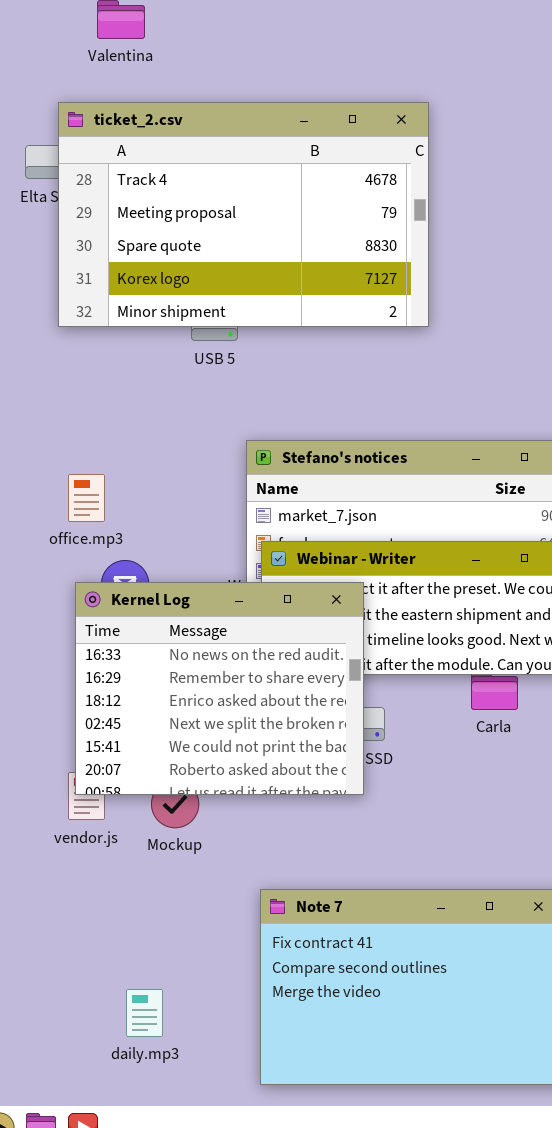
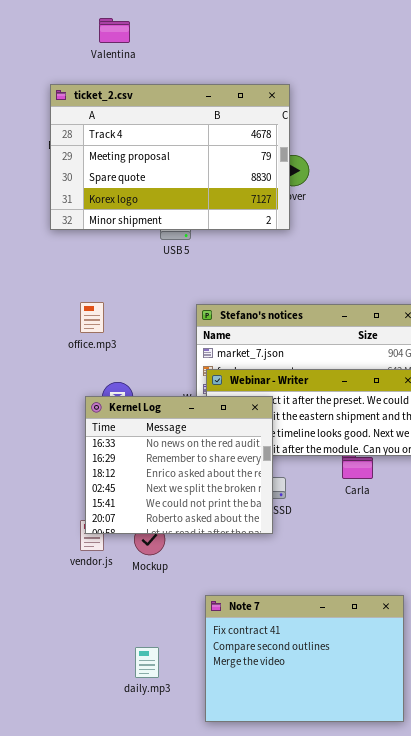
ticket_2.csv: [58,102,429,327] -> [50,84,290,230], moved
office.mp3: [68,474,105,522] -> [80,302,104,333], moved
daily.mp3: [126,989,163,1037] -> [135,647,159,678], moved

